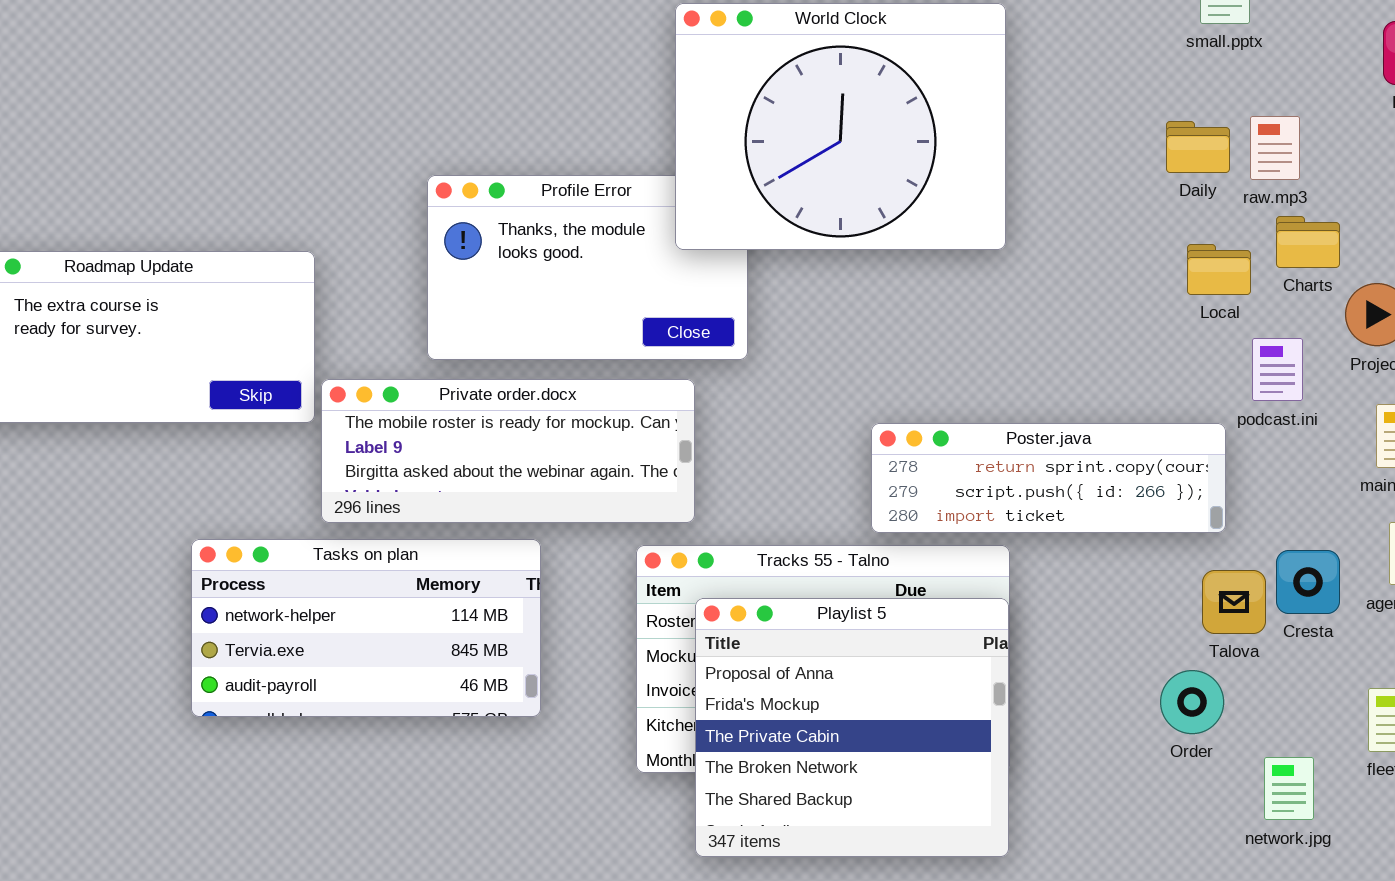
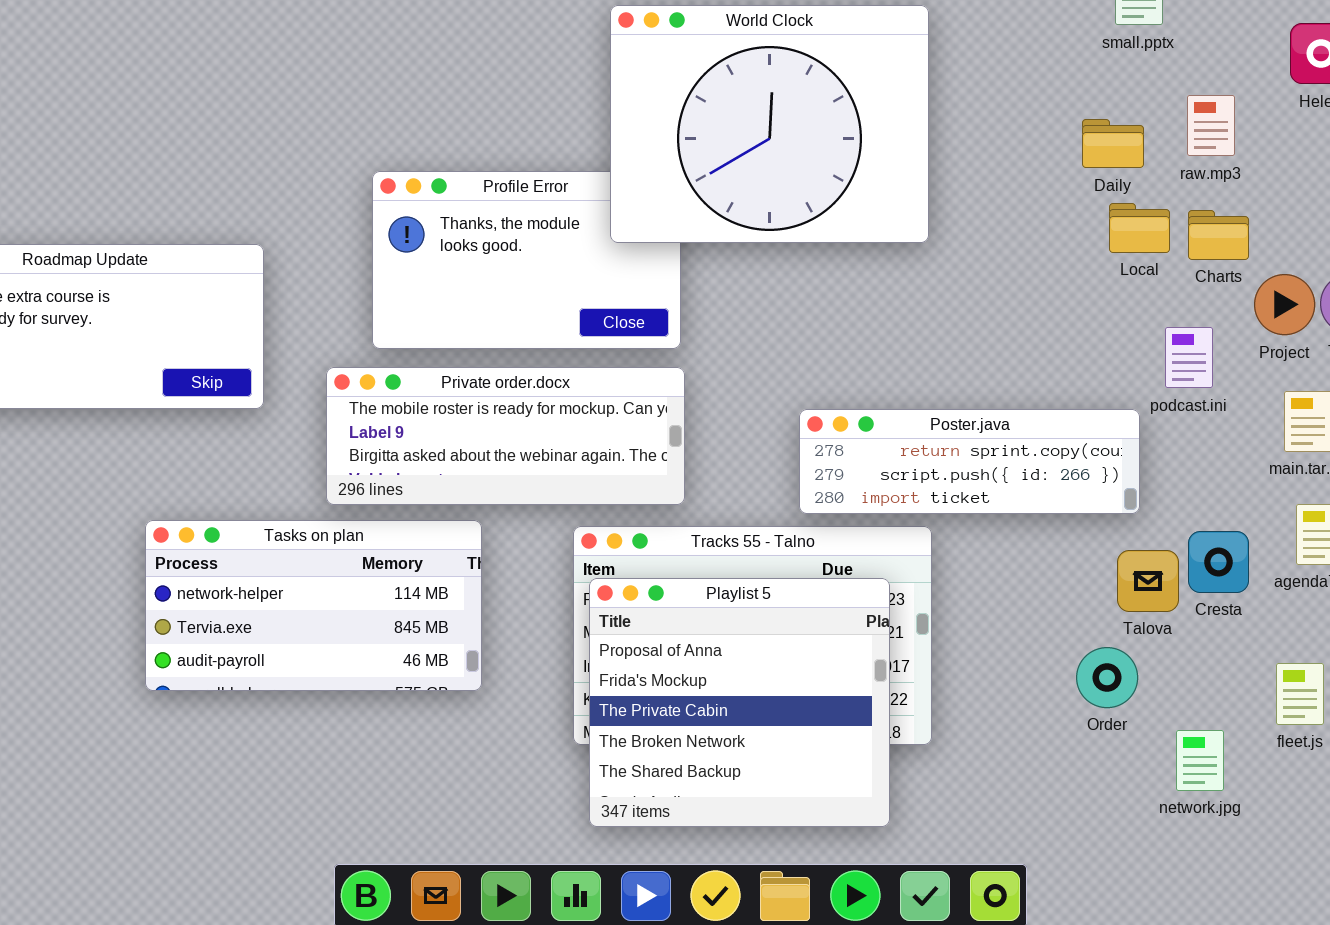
raw.mp3: [1250,116,1300,180] -> [1187,95,1235,156], moved
Local: [1187,244,1251,295] -> [1109,203,1170,253], moved
Private order.docx: [321,379,695,523] -> [326,367,685,505], moved
Playlist 5: [695,598,1009,857] -> [589,578,890,827], moved

